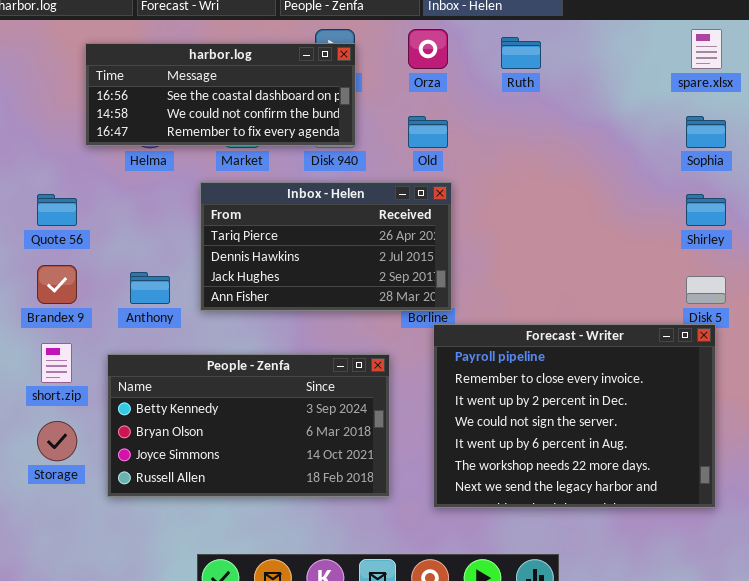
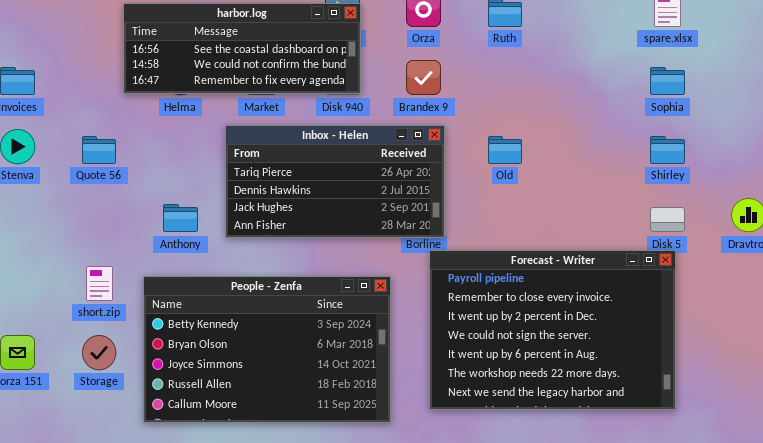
Old: [408,116,448,148] -> [488,136,522,164], moved
Brandex 9: [37,265,77,304] -> [406,60,441,95], moved
People - Zenfa: [107,354,390,497] -> [143,276,391,423], resized

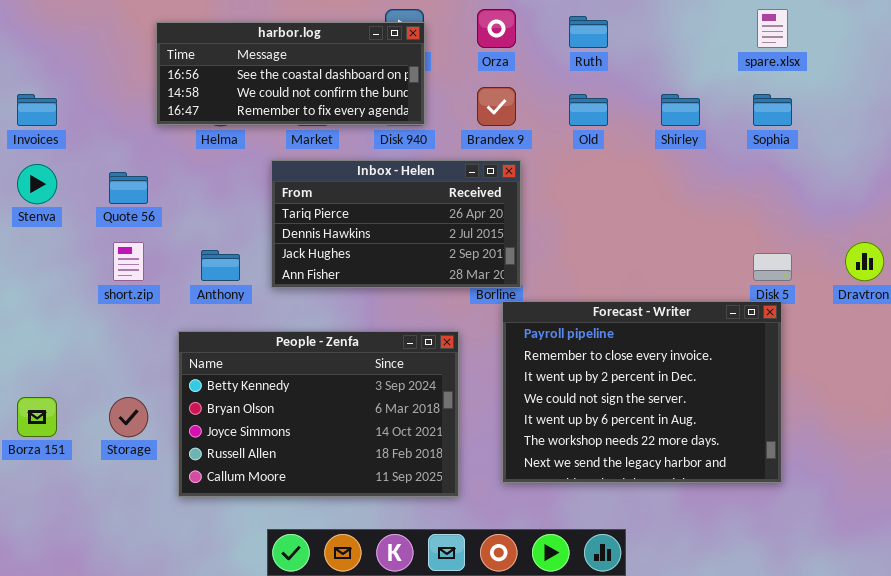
Old: [488,136,522,164] -> [569,94,608,126], moved
Shirley: [650,136,685,164] -> [661,94,700,126], moved
short.zip: [86,266,113,301] -> [113,242,144,281], moved

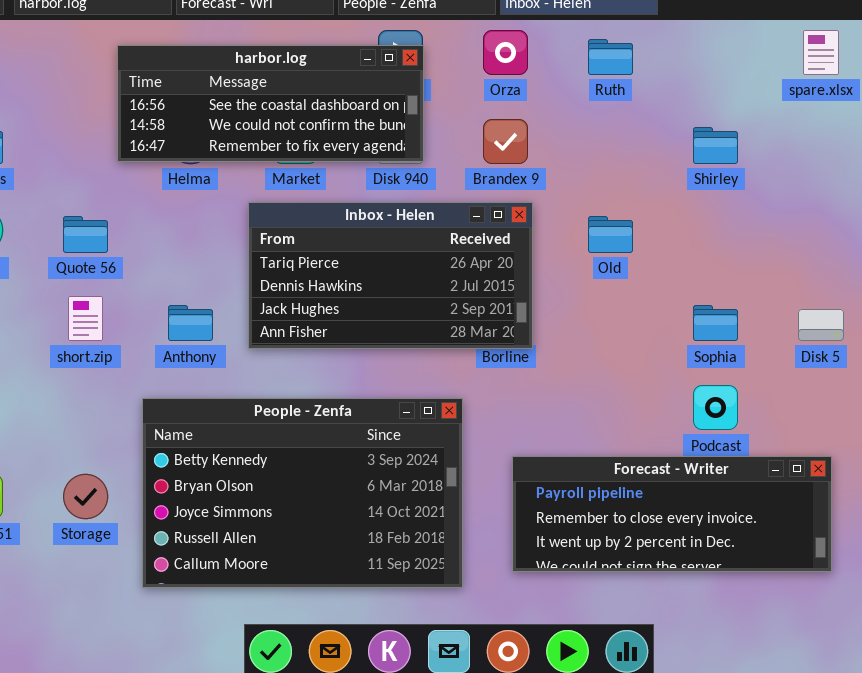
Old: [569,94,608,126] -> [588,216,633,253], moved
Sophia: [753,94,792,126] -> [693,305,738,341], moved
Forecast - Writer: [502,301,782,483] -> [512,456,832,572], resized

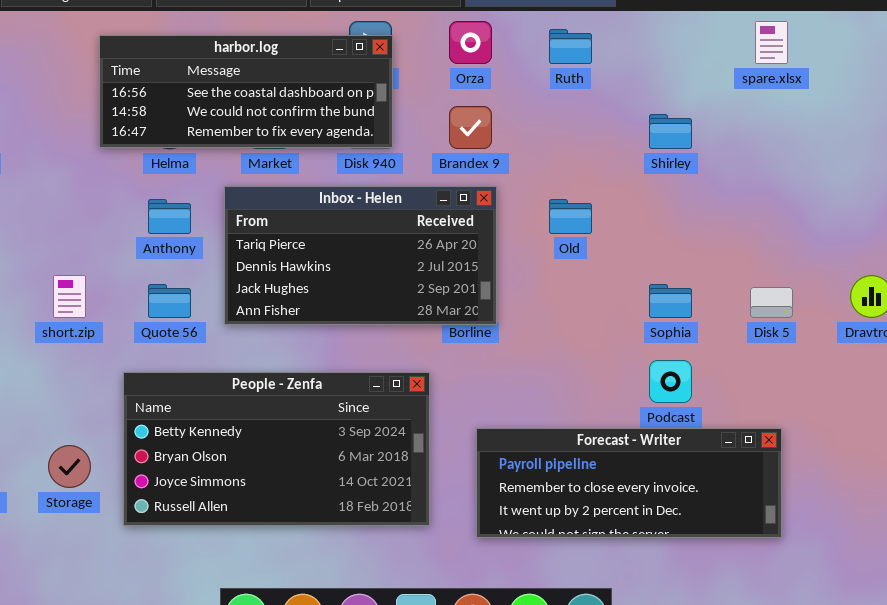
Quote 56: [63,216,108,253] -> [148,284,191,318], moved
Anthony: [168,305,213,341] -> [148,199,191,234], moved
People - Zenfa: [142,398,463,588] -> [123,372,430,526], resized

